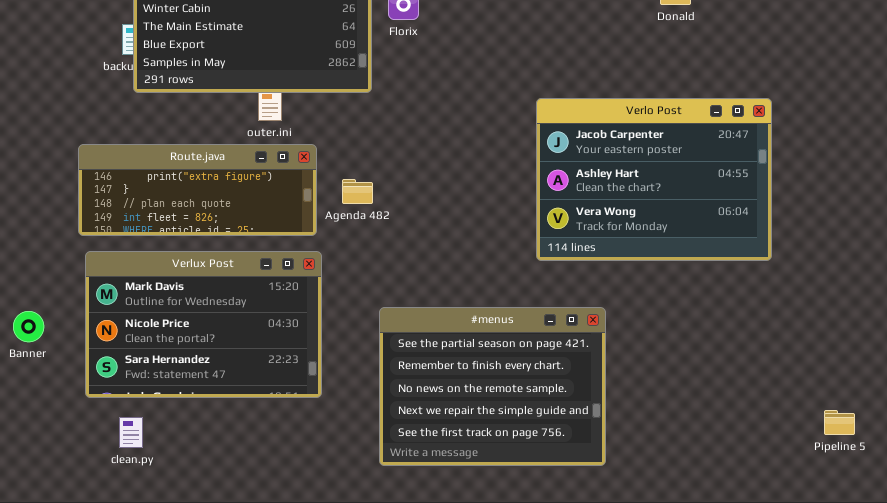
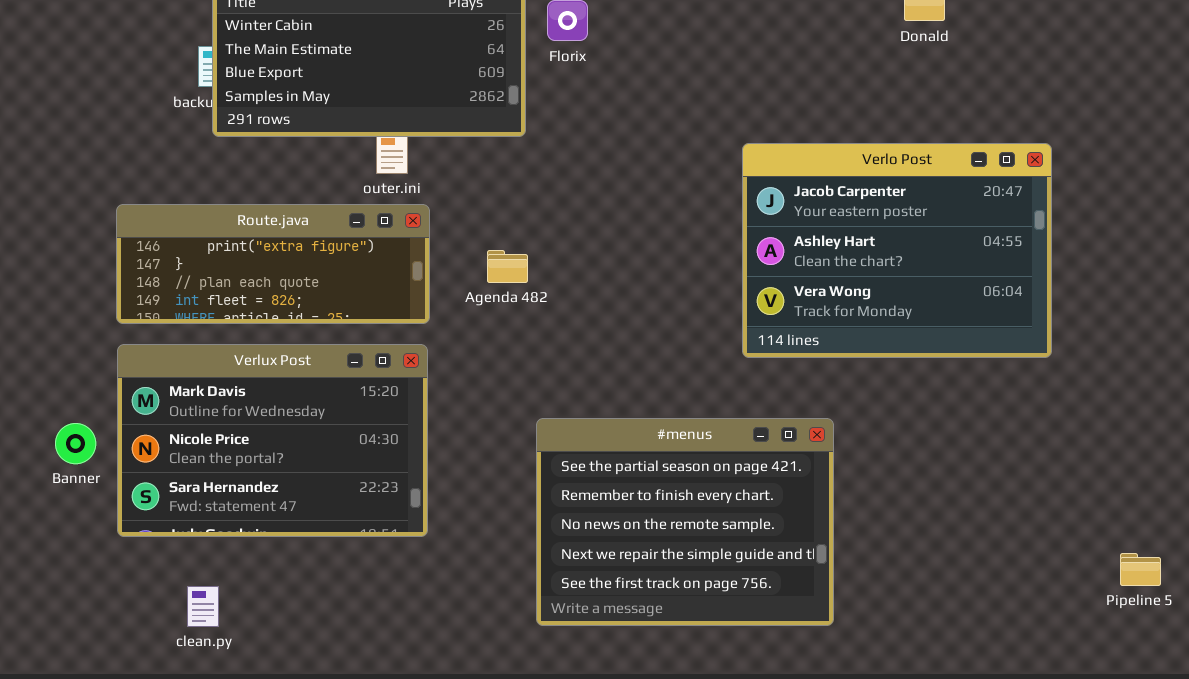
Route.java: [78,144,317,236] -> [116,204,430,324], moved
Verlux Post: [85,251,322,398] -> [117,344,428,537], moved
clean.py: [119,417,143,448] -> [187,586,219,627], moved

